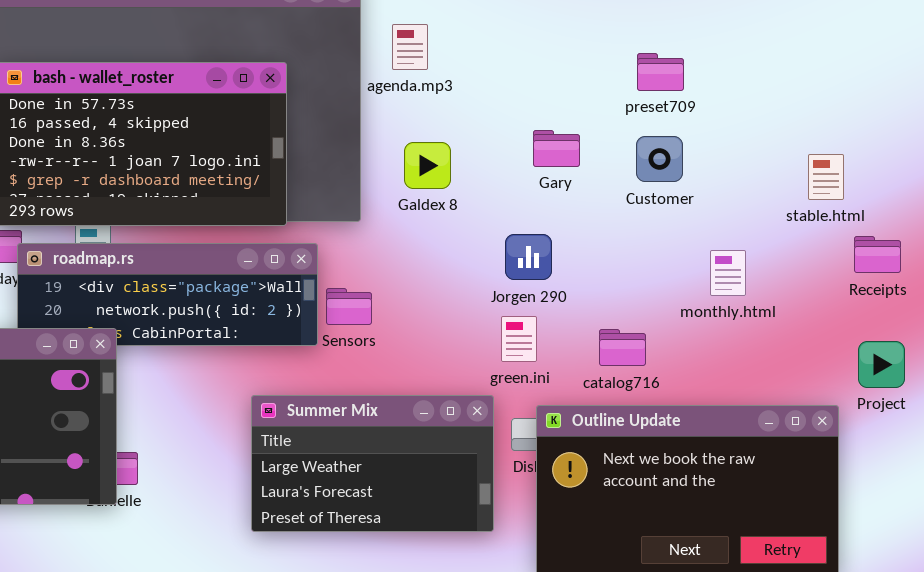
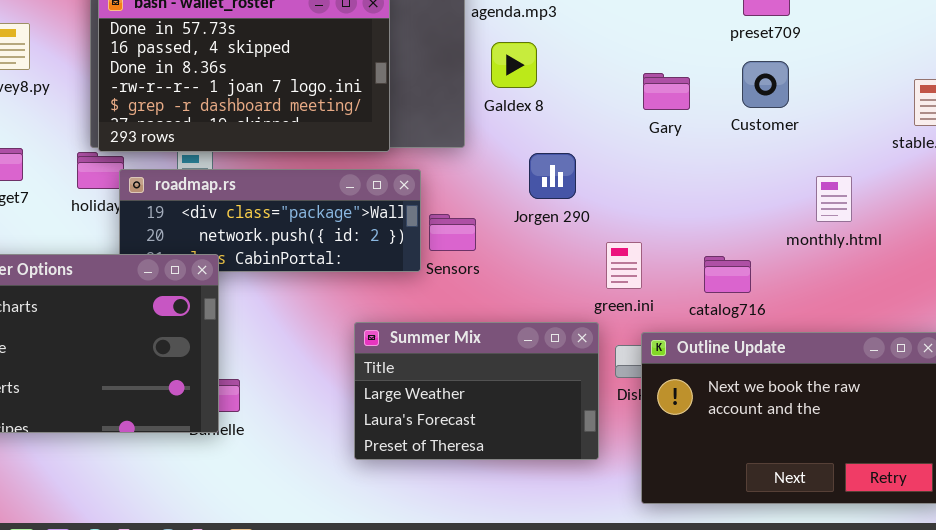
Gary: [533,130,580,167] -> [643,73,690,110], moved
Galdex 8: [404,142,451,189] -> [491,42,537,88], moved
Jorgen 290: [505,234,552,280] -> [529,153,576,199], moved

